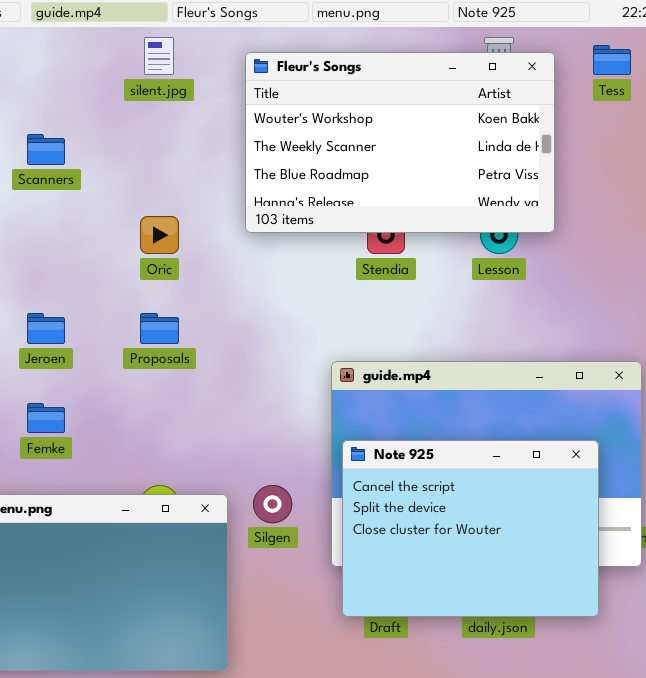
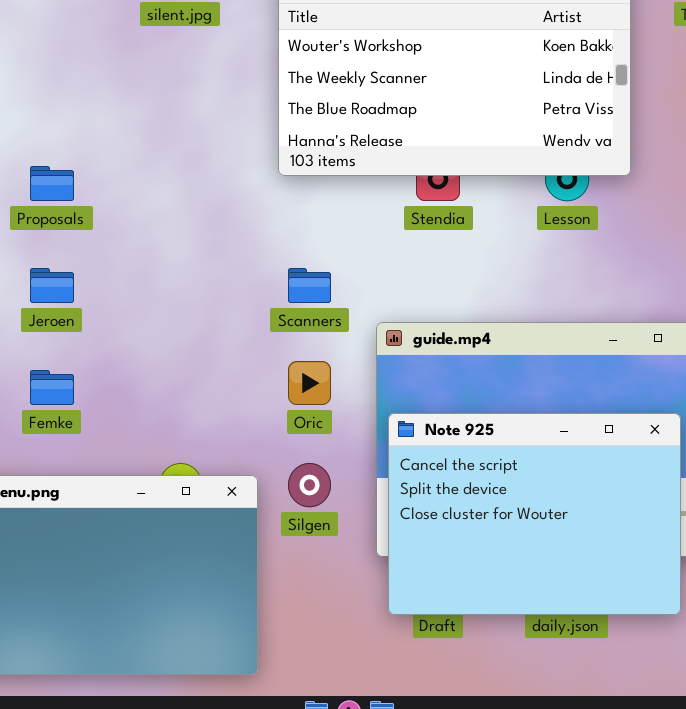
Scanners: [27,134,65,165] -> [288,268,331,303], moved
Oric: [140,216,179,254] -> [288,361,331,405], moved
Proposals: [140,313,179,344] -> [30,166,74,201], moved

